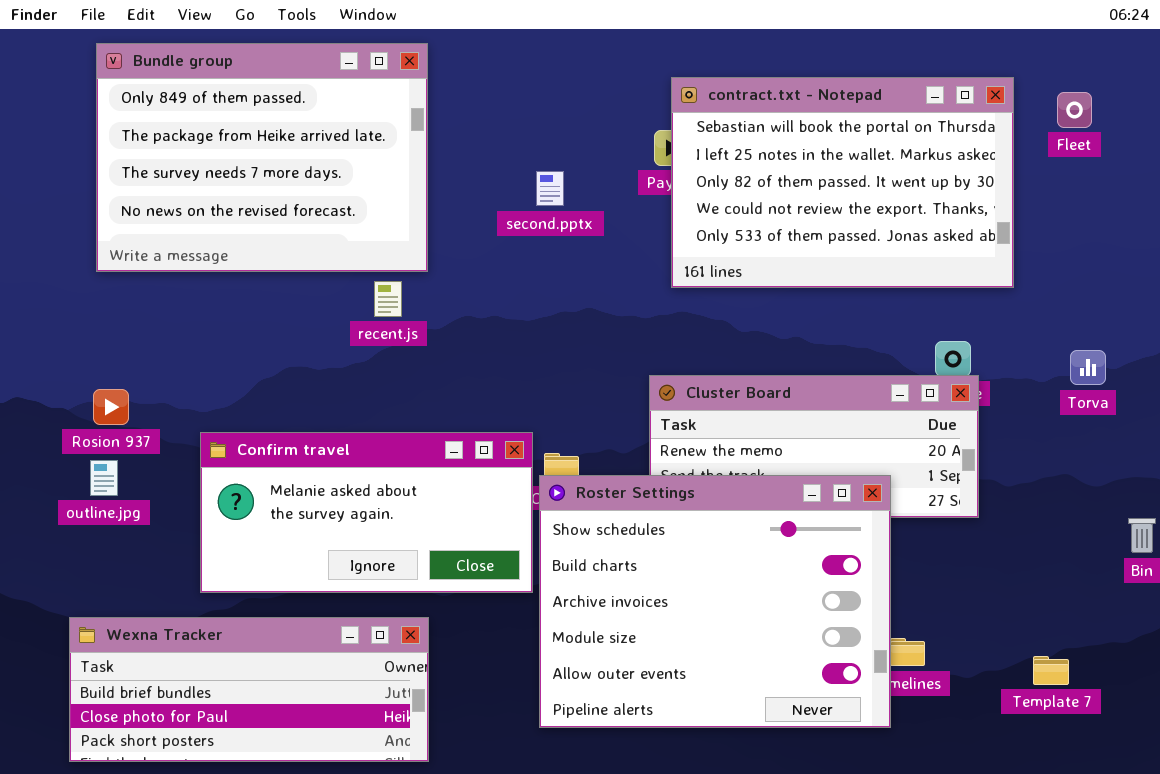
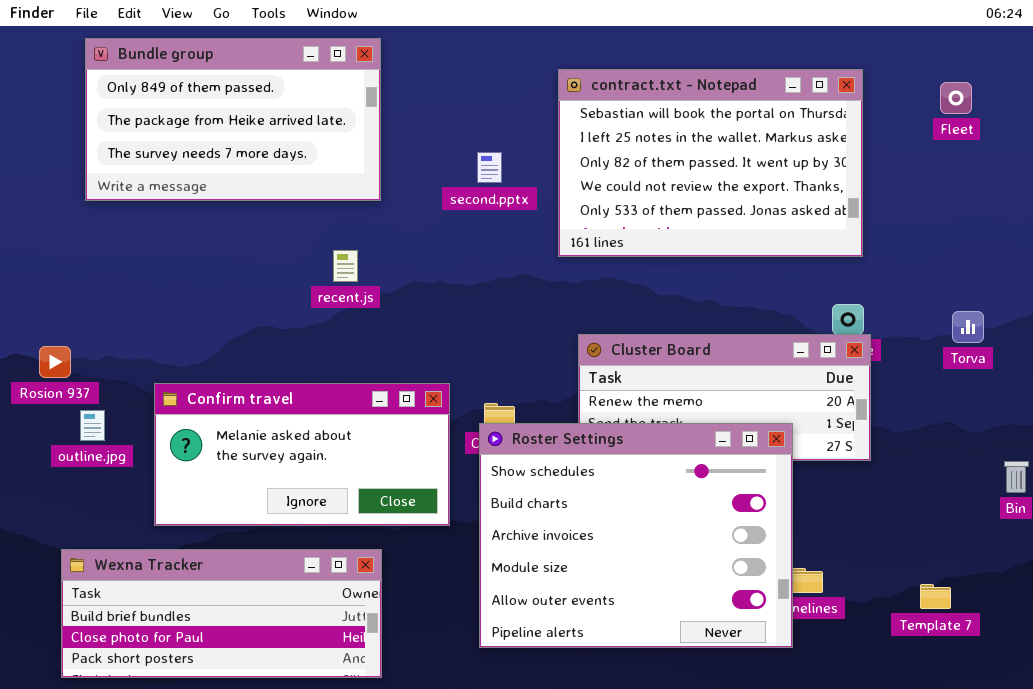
Bundle group: [96,43,428,272] -> [85,38,381,201], resized
contract.txt - Notepad: [671,77,1014,288] -> [558,69,863,257], moved
Rosion 937: [93,389,129,425] -> [39,346,71,378], moved
Confirm travel: [200,432,533,593] -> [154,383,450,526], moved

